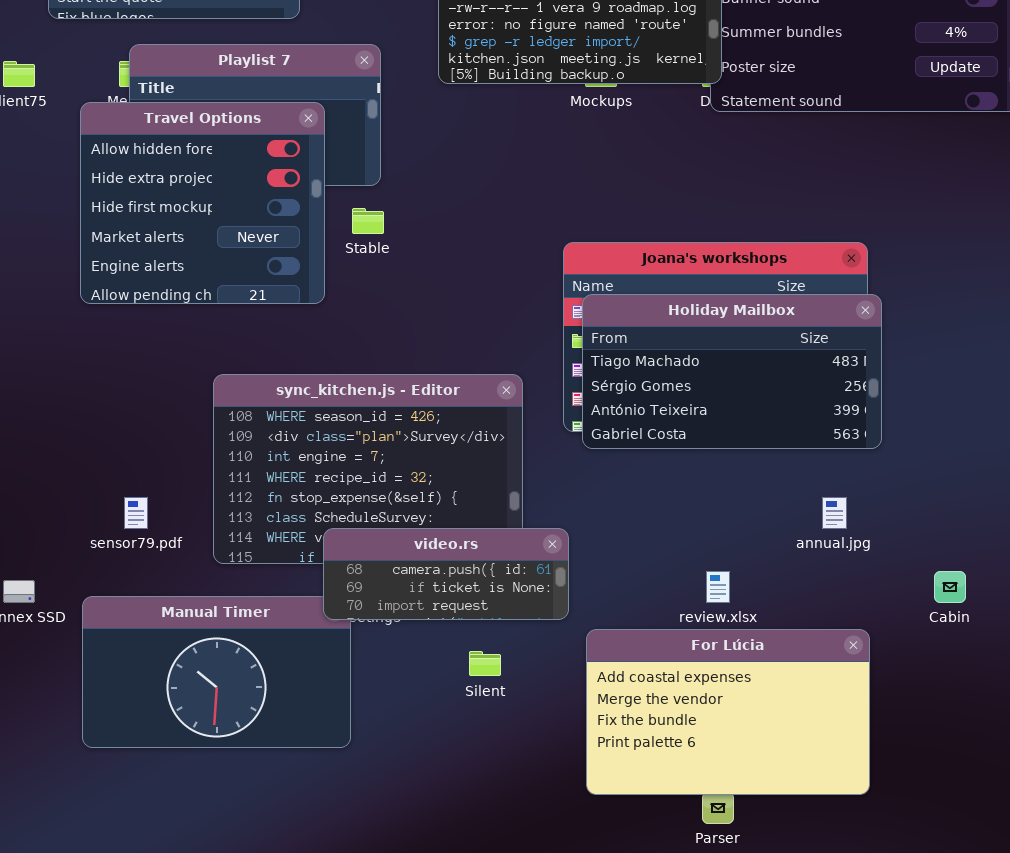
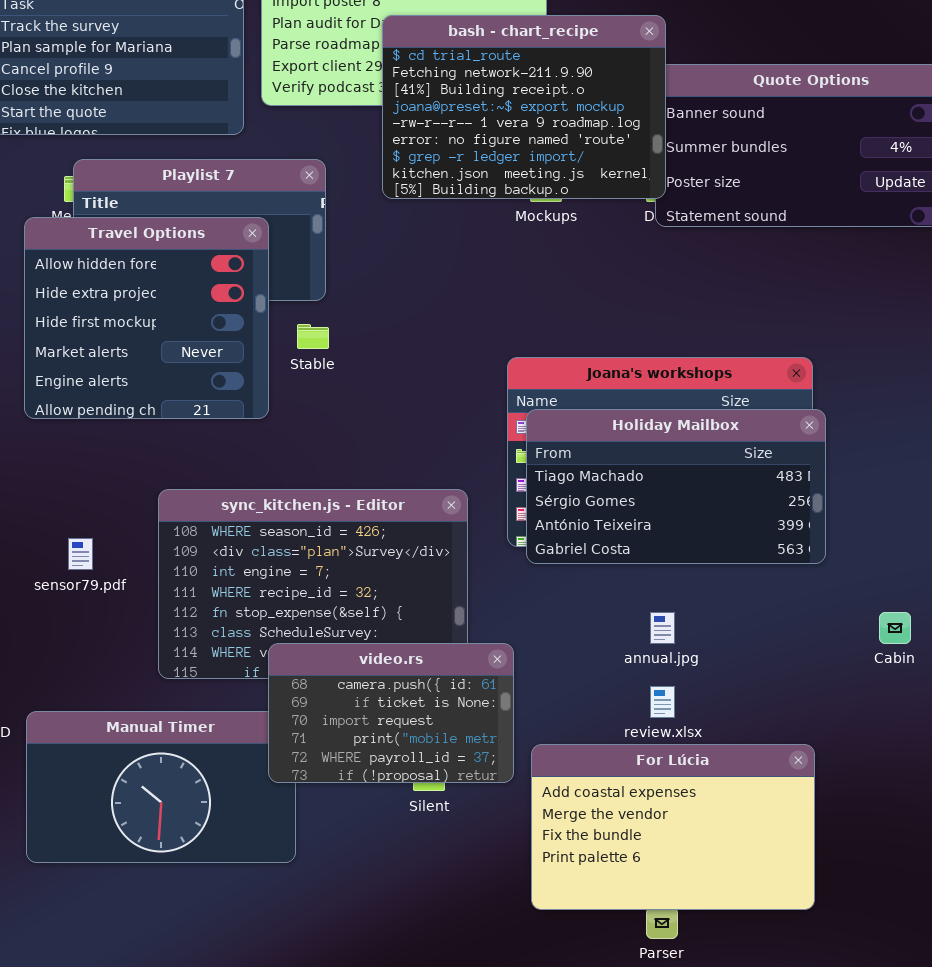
sensor79.pdf: [124,497,148,529] -> [68,538,93,570], moved
annual.jpg: [822,497,847,529] -> [650,612,675,644], moved
video.rs: [323,528,569,620] -> [268,643,514,783], resized
Cabin: [934,571,966,603] -> [879,612,911,644], moved

